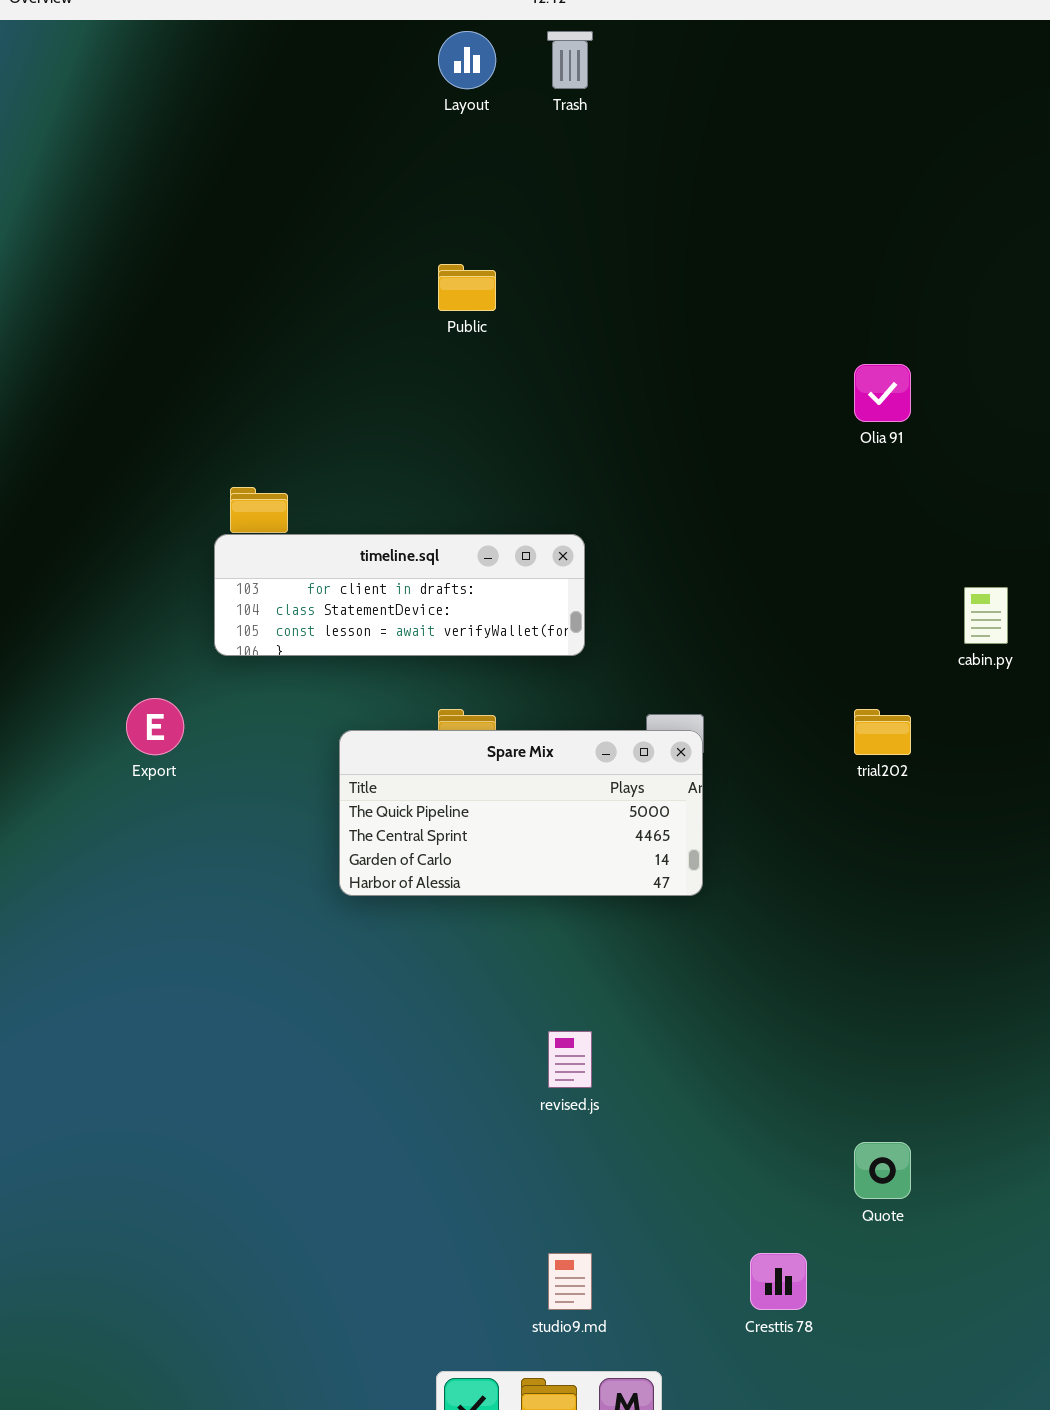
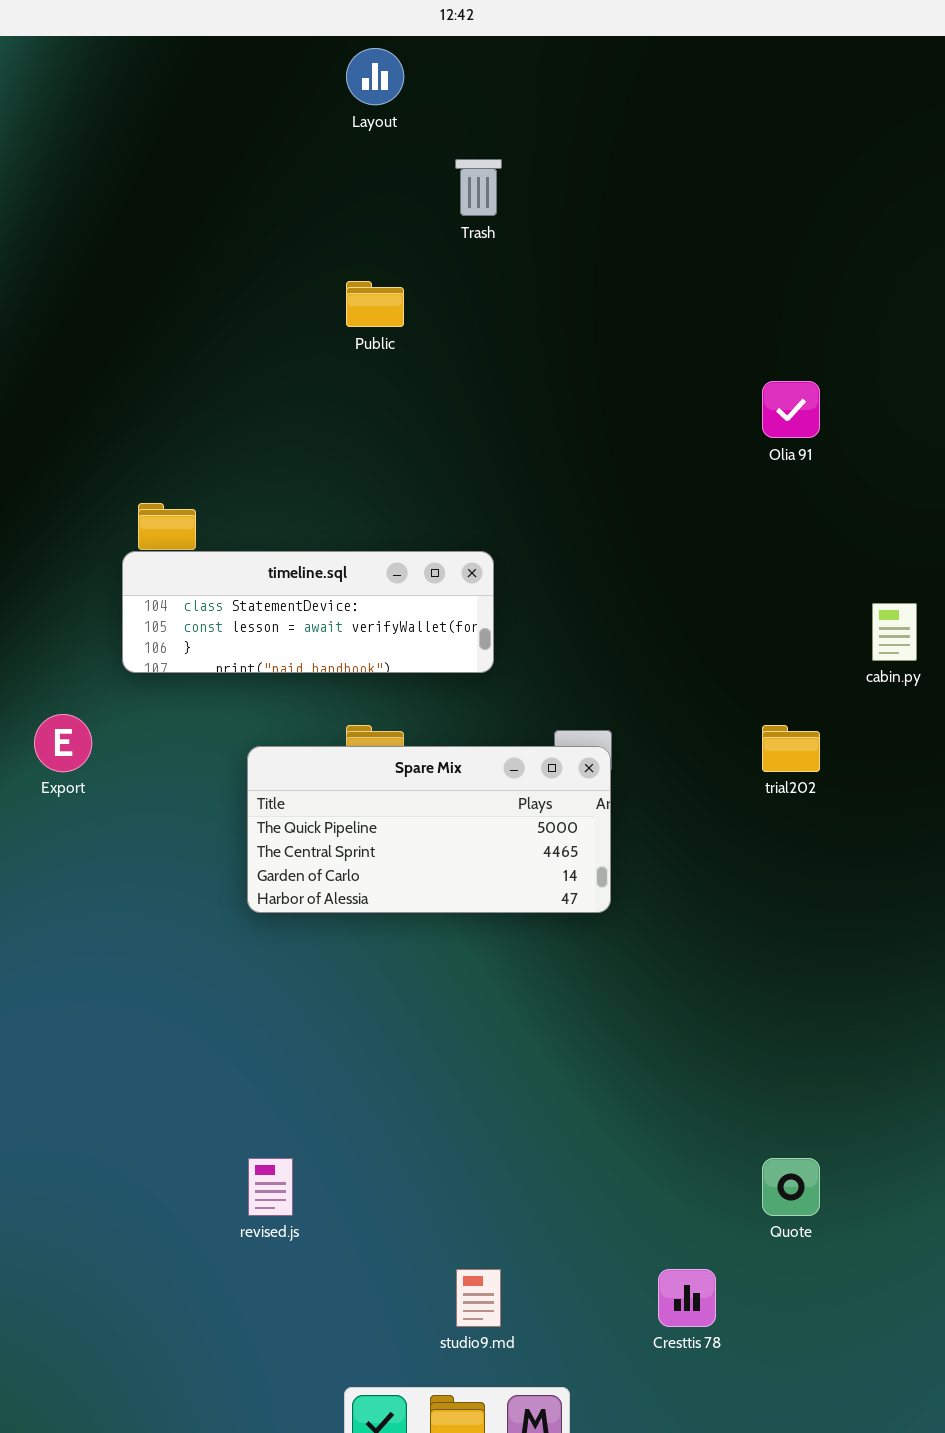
Trash: [547,31,593,89] -> [455,159,502,216], moved
timeline.sql: [214,534,585,656] -> [122,551,494,673], scrolled down 1 row
revised.js: [548,1031,592,1088] -> [248,1158,293,1216], moved

